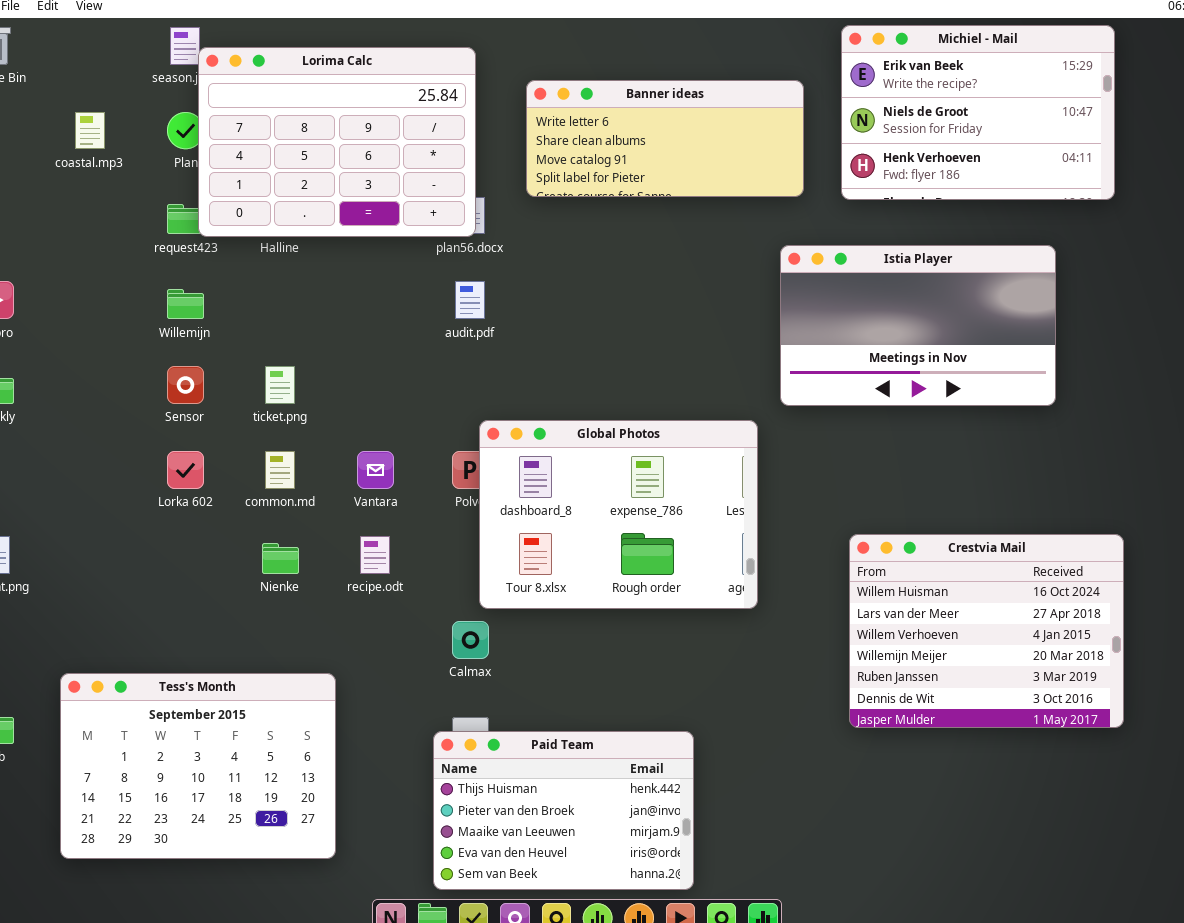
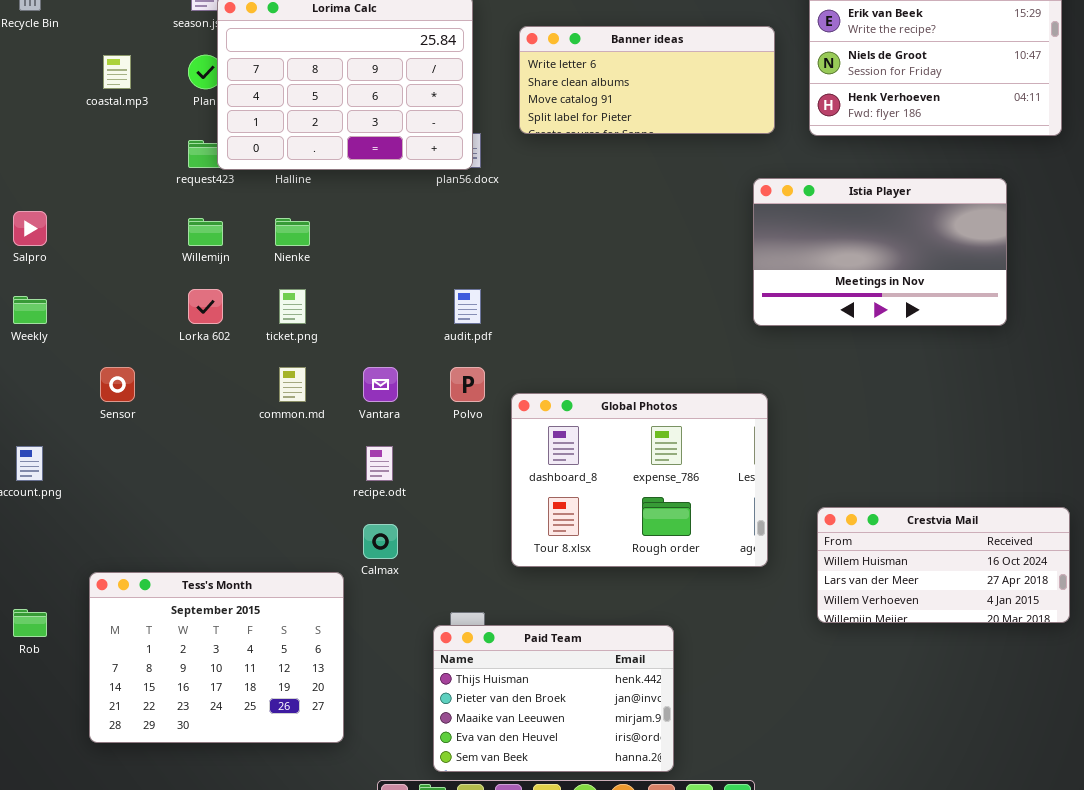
audit.pdf: [455,281,485,319] -> [454,289,481,324], moved
Sensor: [167,366,204,404] -> [100,367,135,402], moved
Global Photos: [479,420,758,609] -> [511,393,768,567], moved
Lorka 602: [167,451,204,489] -> [188,289,223,324], moved
Crestvia Mail: [849,534,1124,728] -> [817,507,1070,623], resized
Nienke: [262,543,299,574] -> [275,218,310,246], moved
Calmax: [452,621,489,659] -> [363,524,398,559], moved

